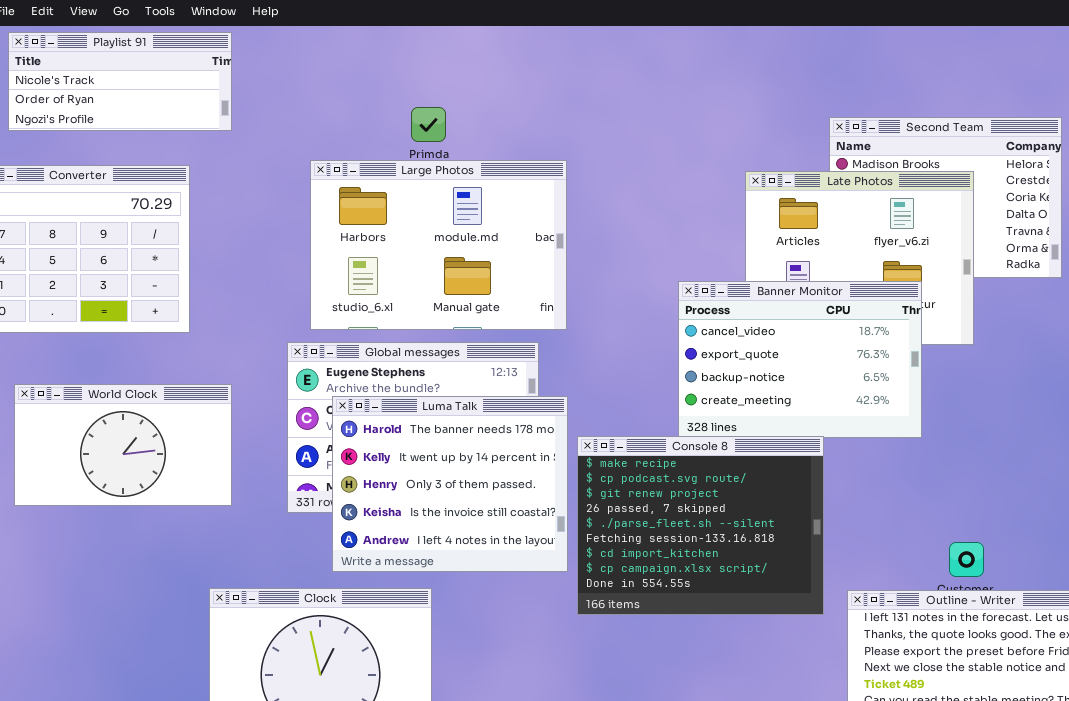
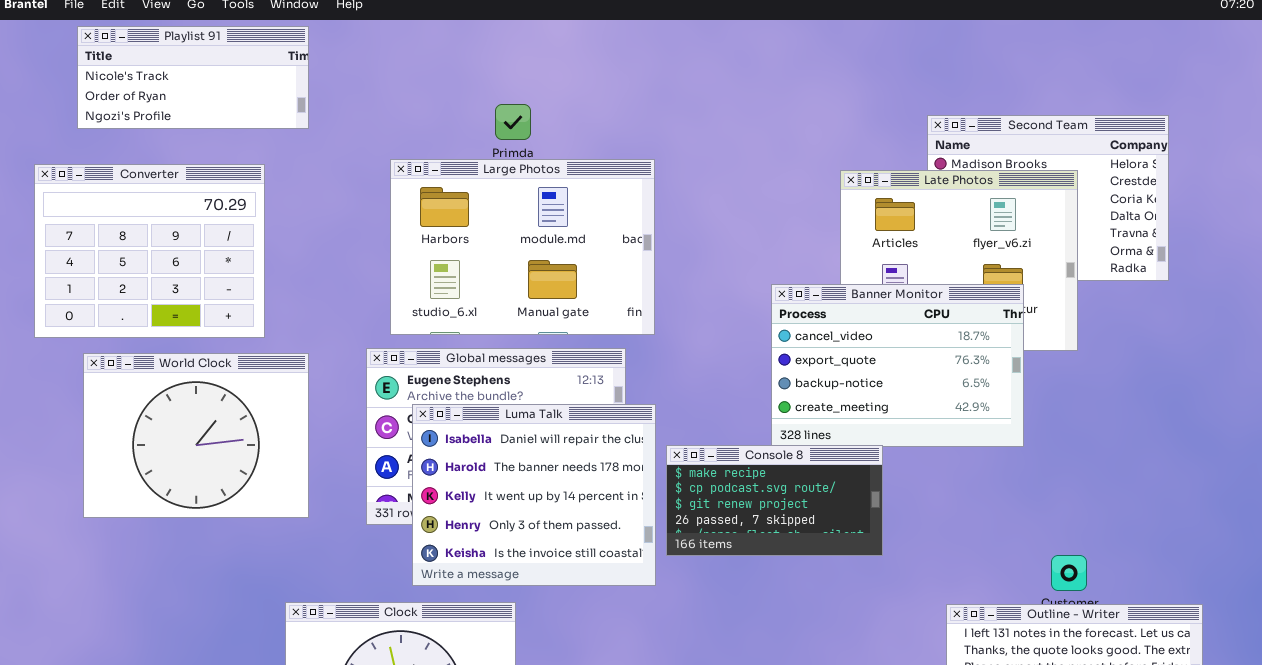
World Clock: [14,384,232,506] -> [83,353,309,518], resized
Luma Talk: [332,396,568,572] -> [412,404,656,586], scrolled up 1 row
Console 8: [577,436,824,615] -> [666,445,883,556], resized

